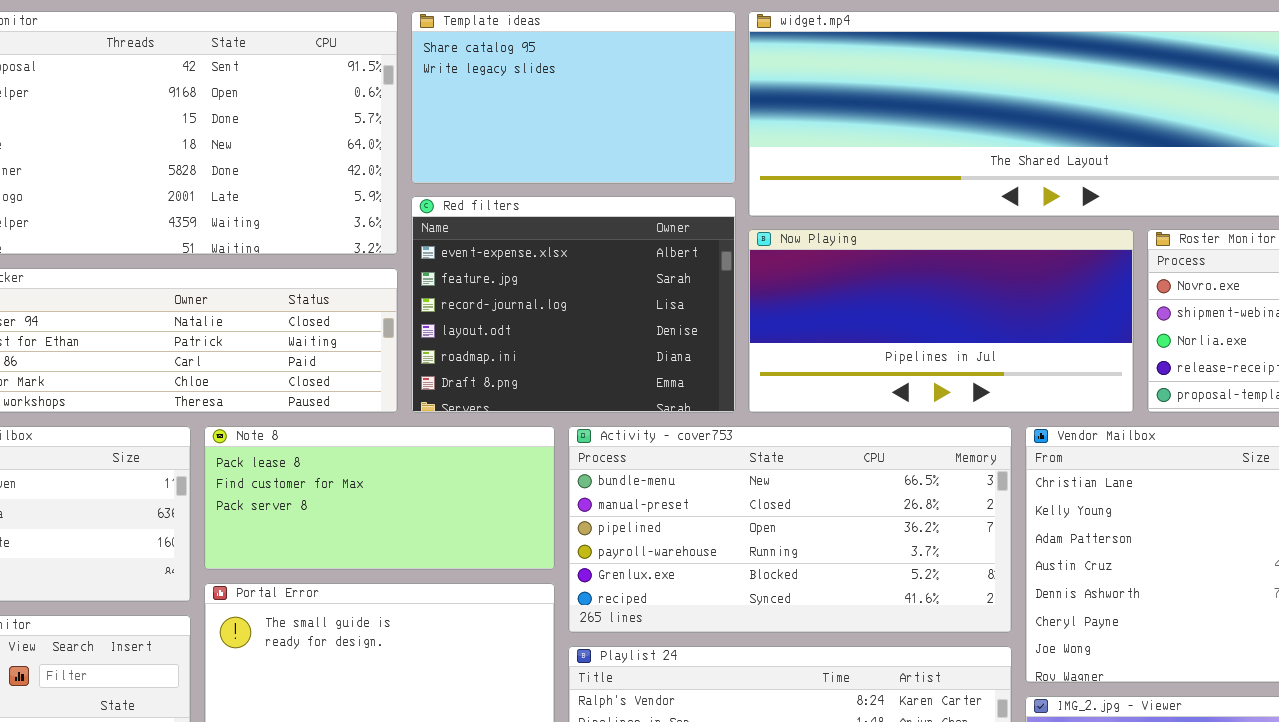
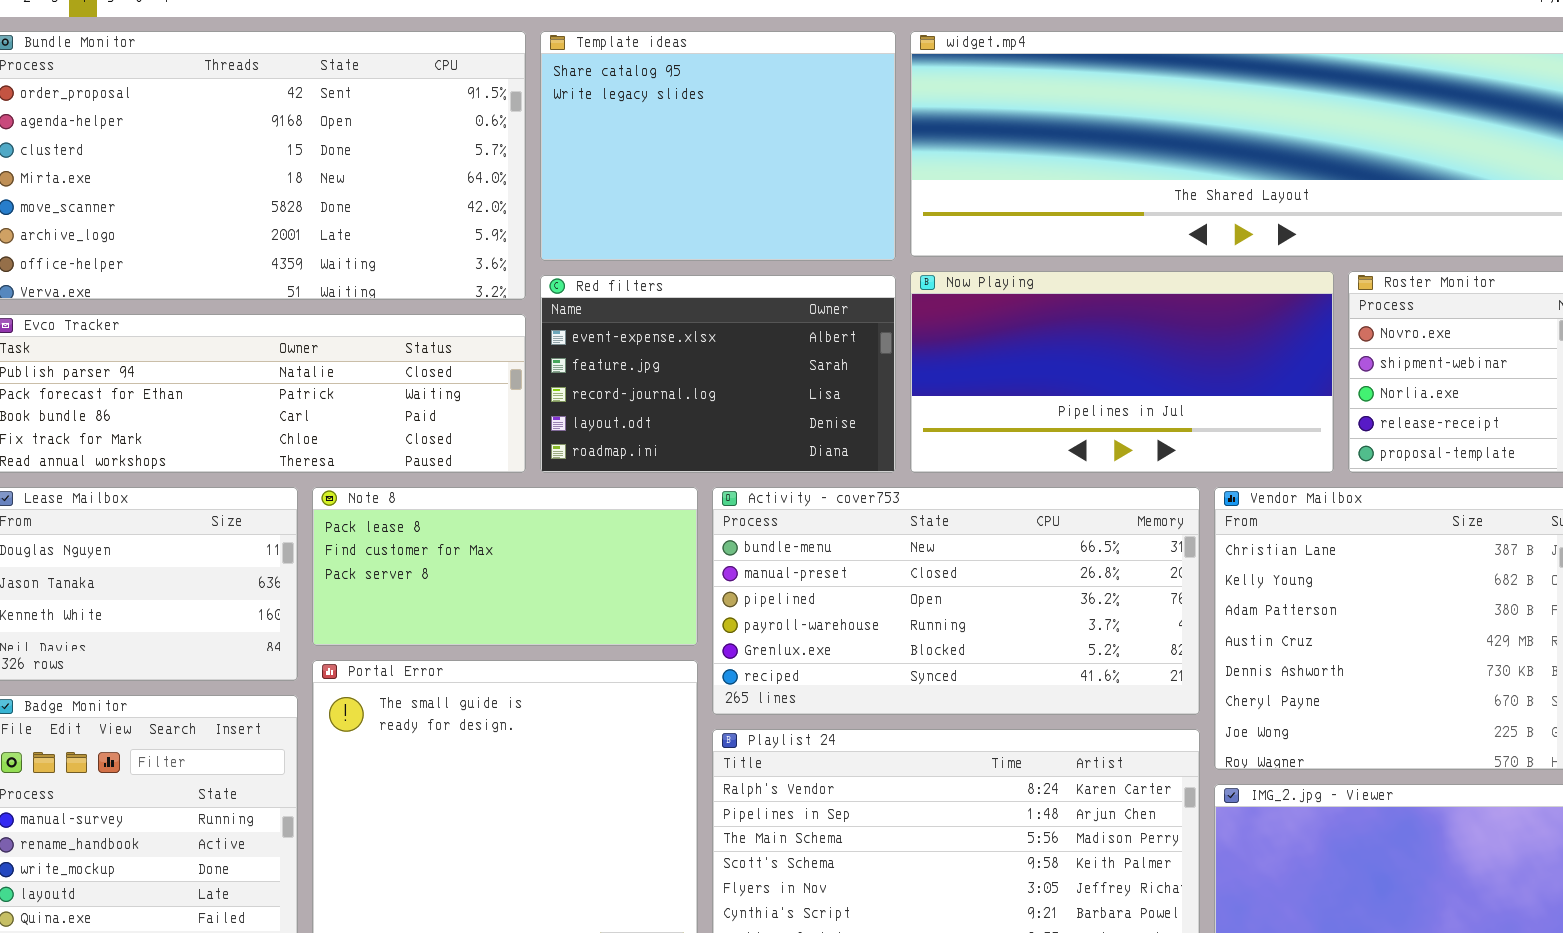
Template ideas: [411,11,736,184] -> [540,31,896,261], resized
Red filters: [411,196,736,413] -> [540,275,896,473], resized

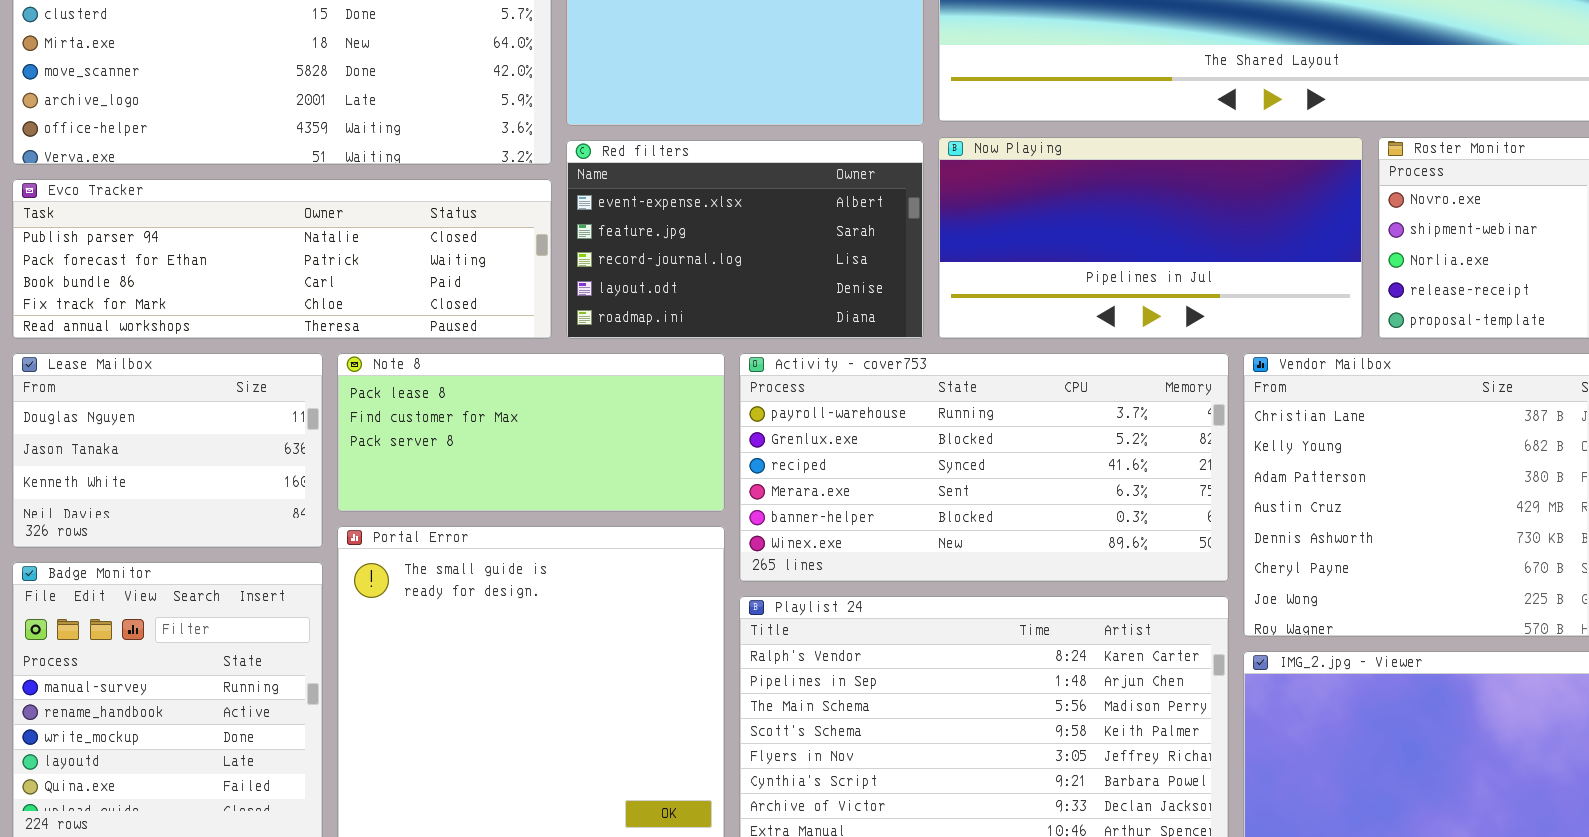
Activity - cover753: [712,487,1200,715] -> [739,353,1229,582], scrolled down 3 rows

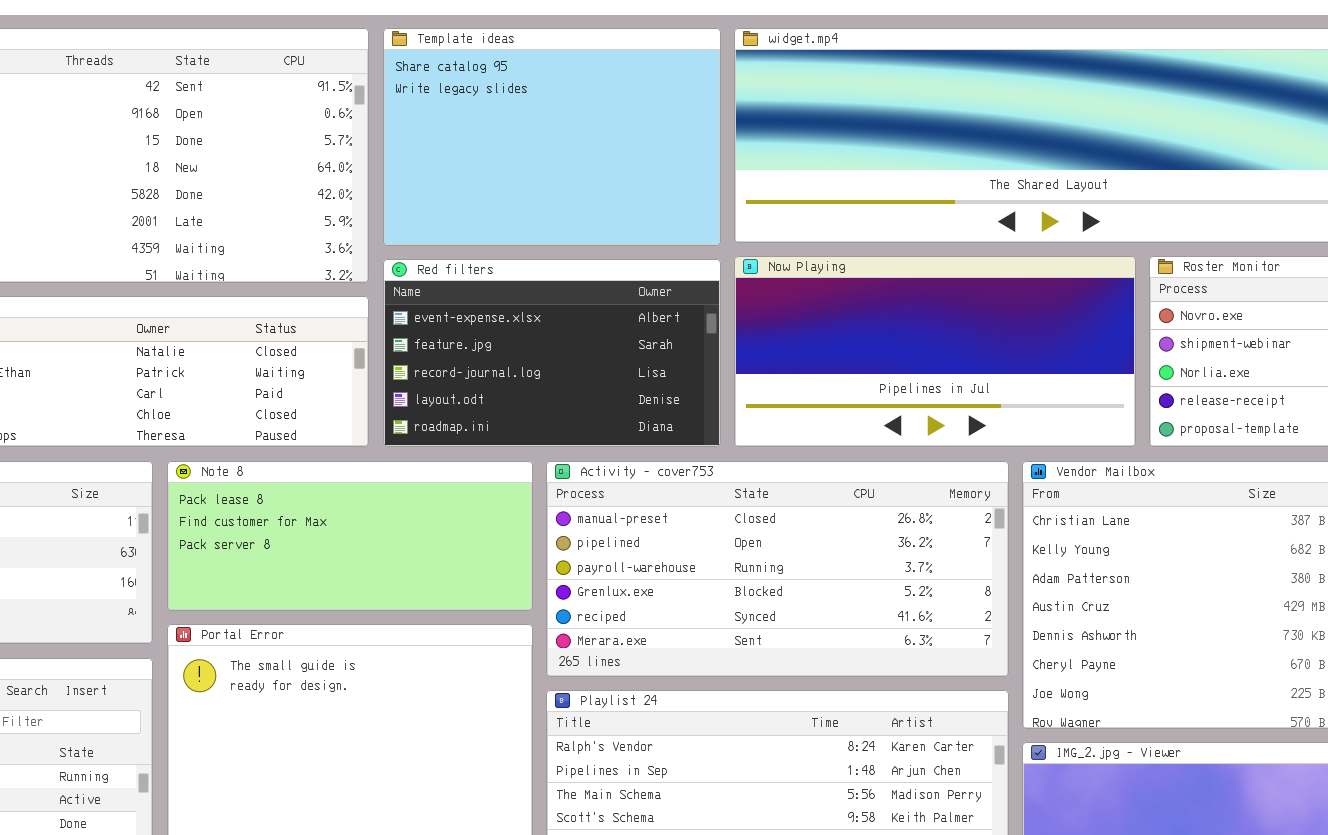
Activity - cover753: [739,353,1229,582] -> [546,461,1009,677], scrolled up 2 rows

